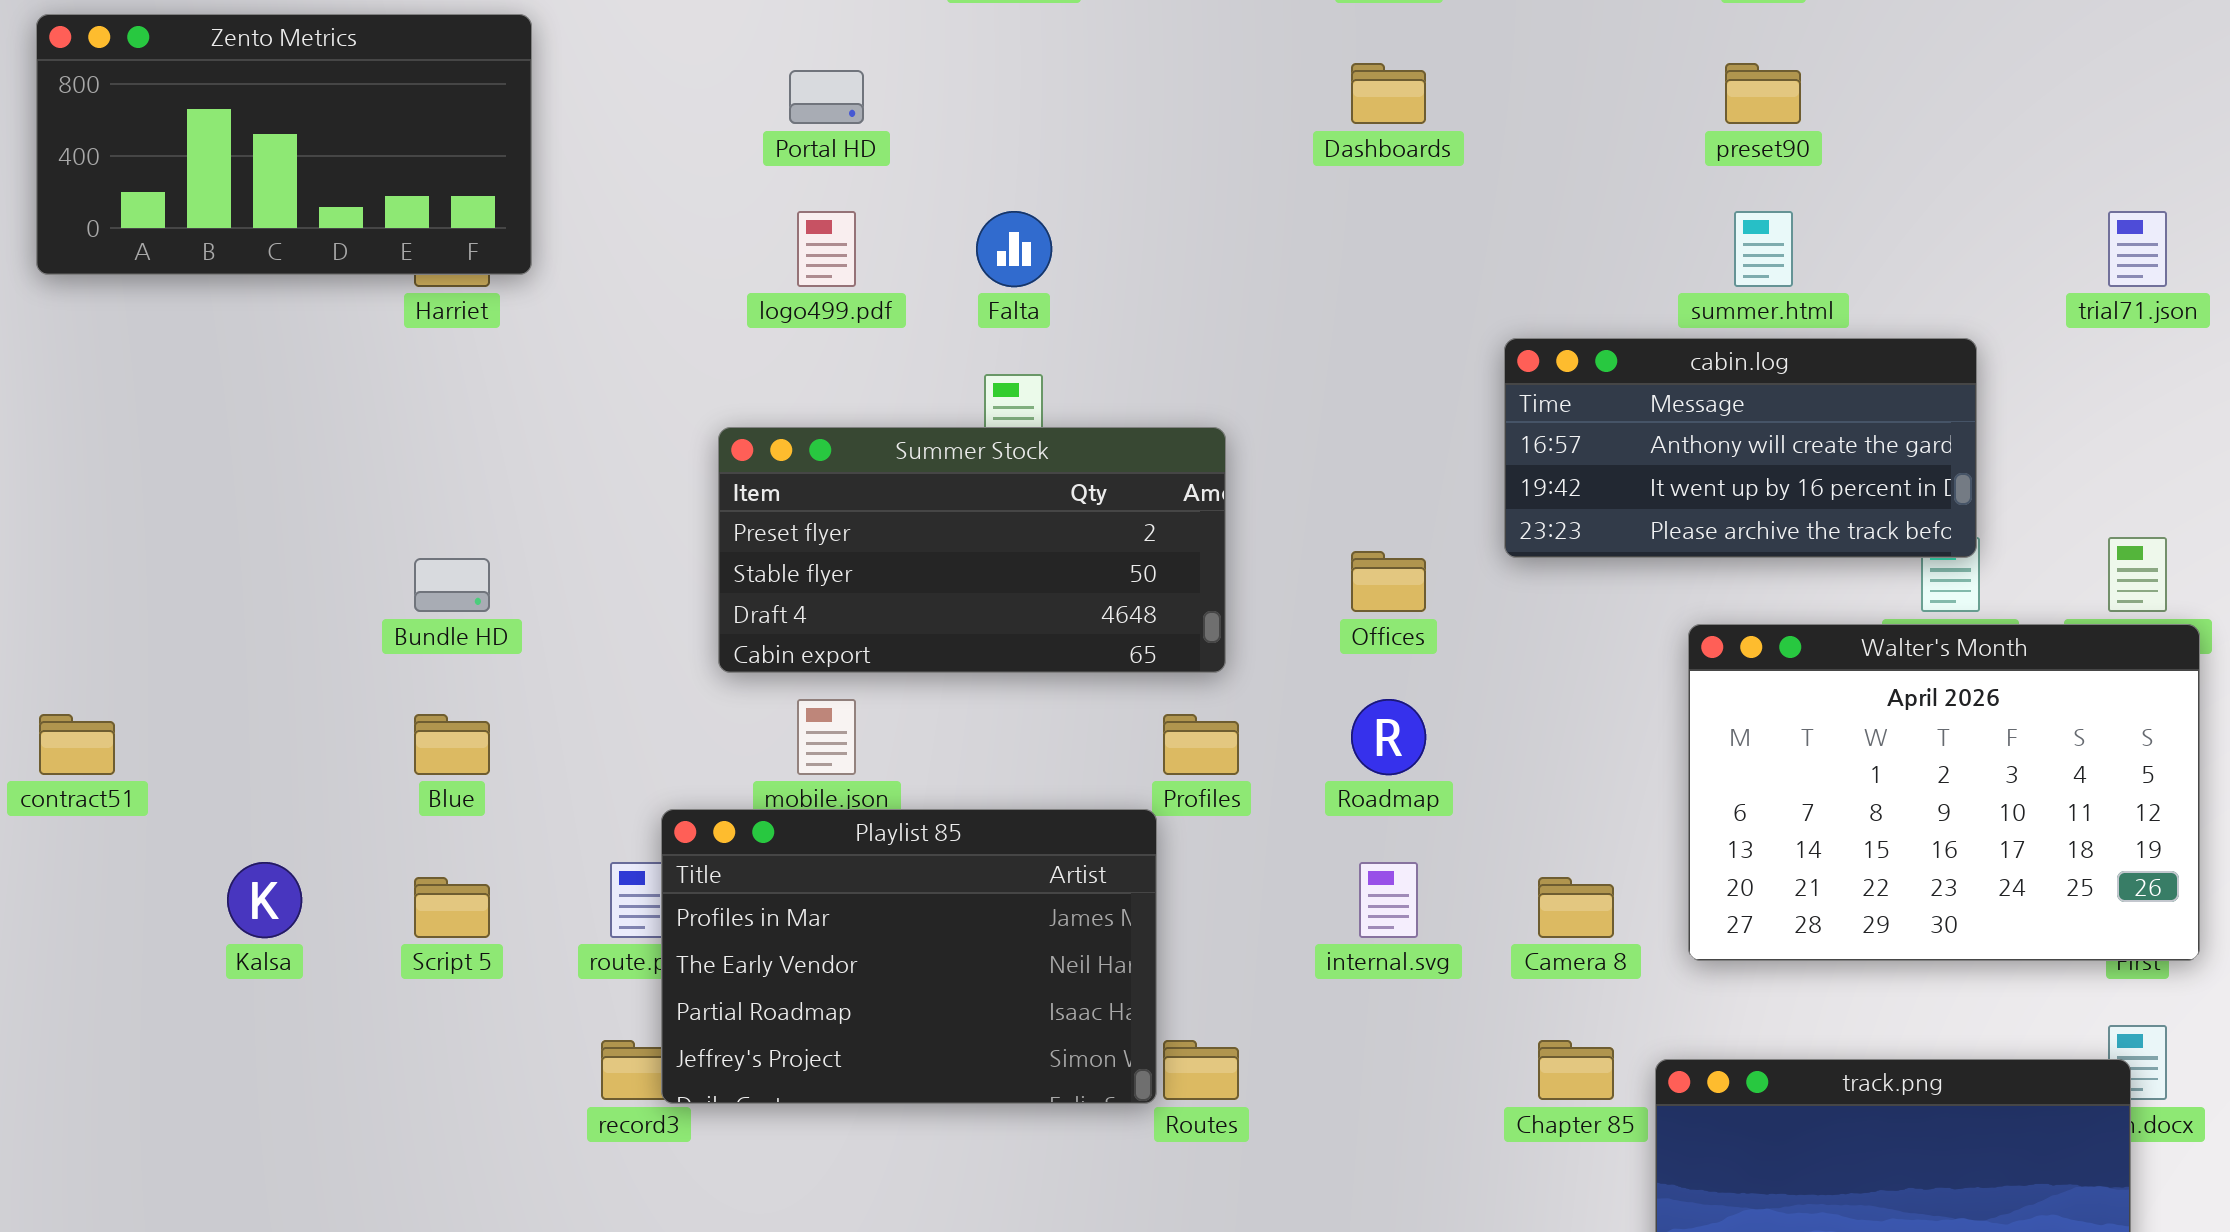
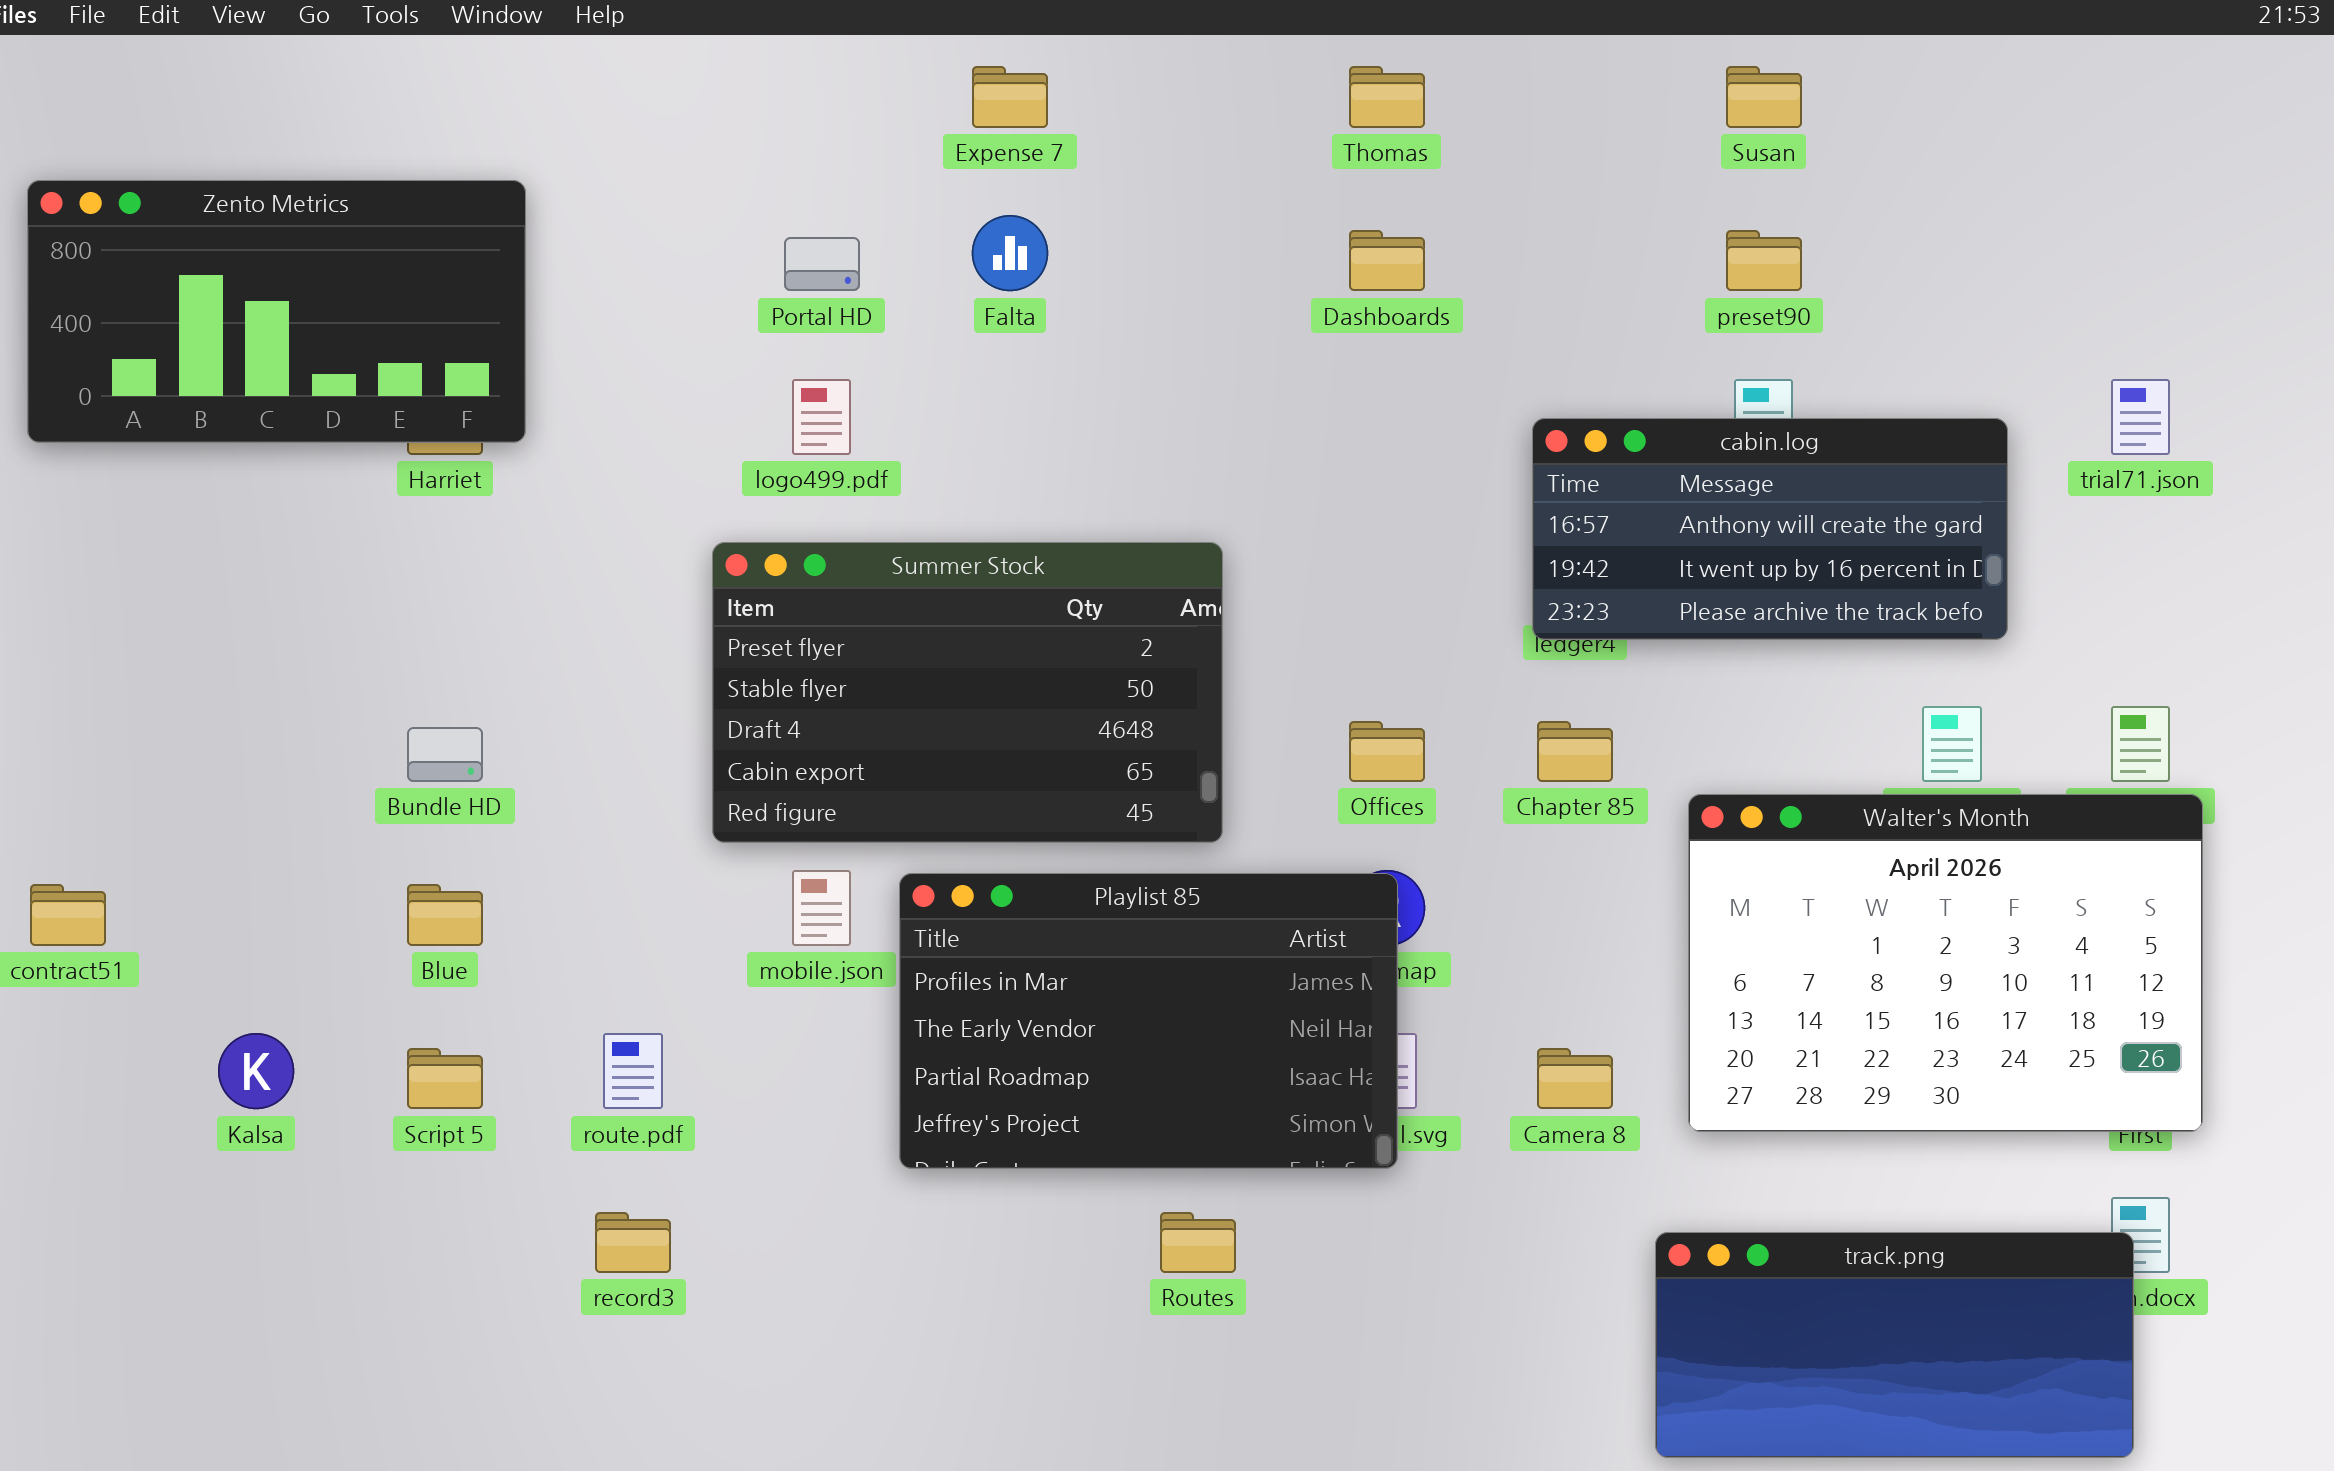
Falta: [976,211,1052,287] -> [972,215,1048,291], moved
cabin.log: [1504,338,1977,558] -> [1532,418,2008,640], moved
Summer Stock: [718,427,1226,673] -> [712,542,1223,843], resized
Playlist 85: [661,809,1157,1104] -> [899,873,1398,1169], moved
Chapter 85: [1538,1040,1614,1100] -> [1537,721,1613,782], moved

